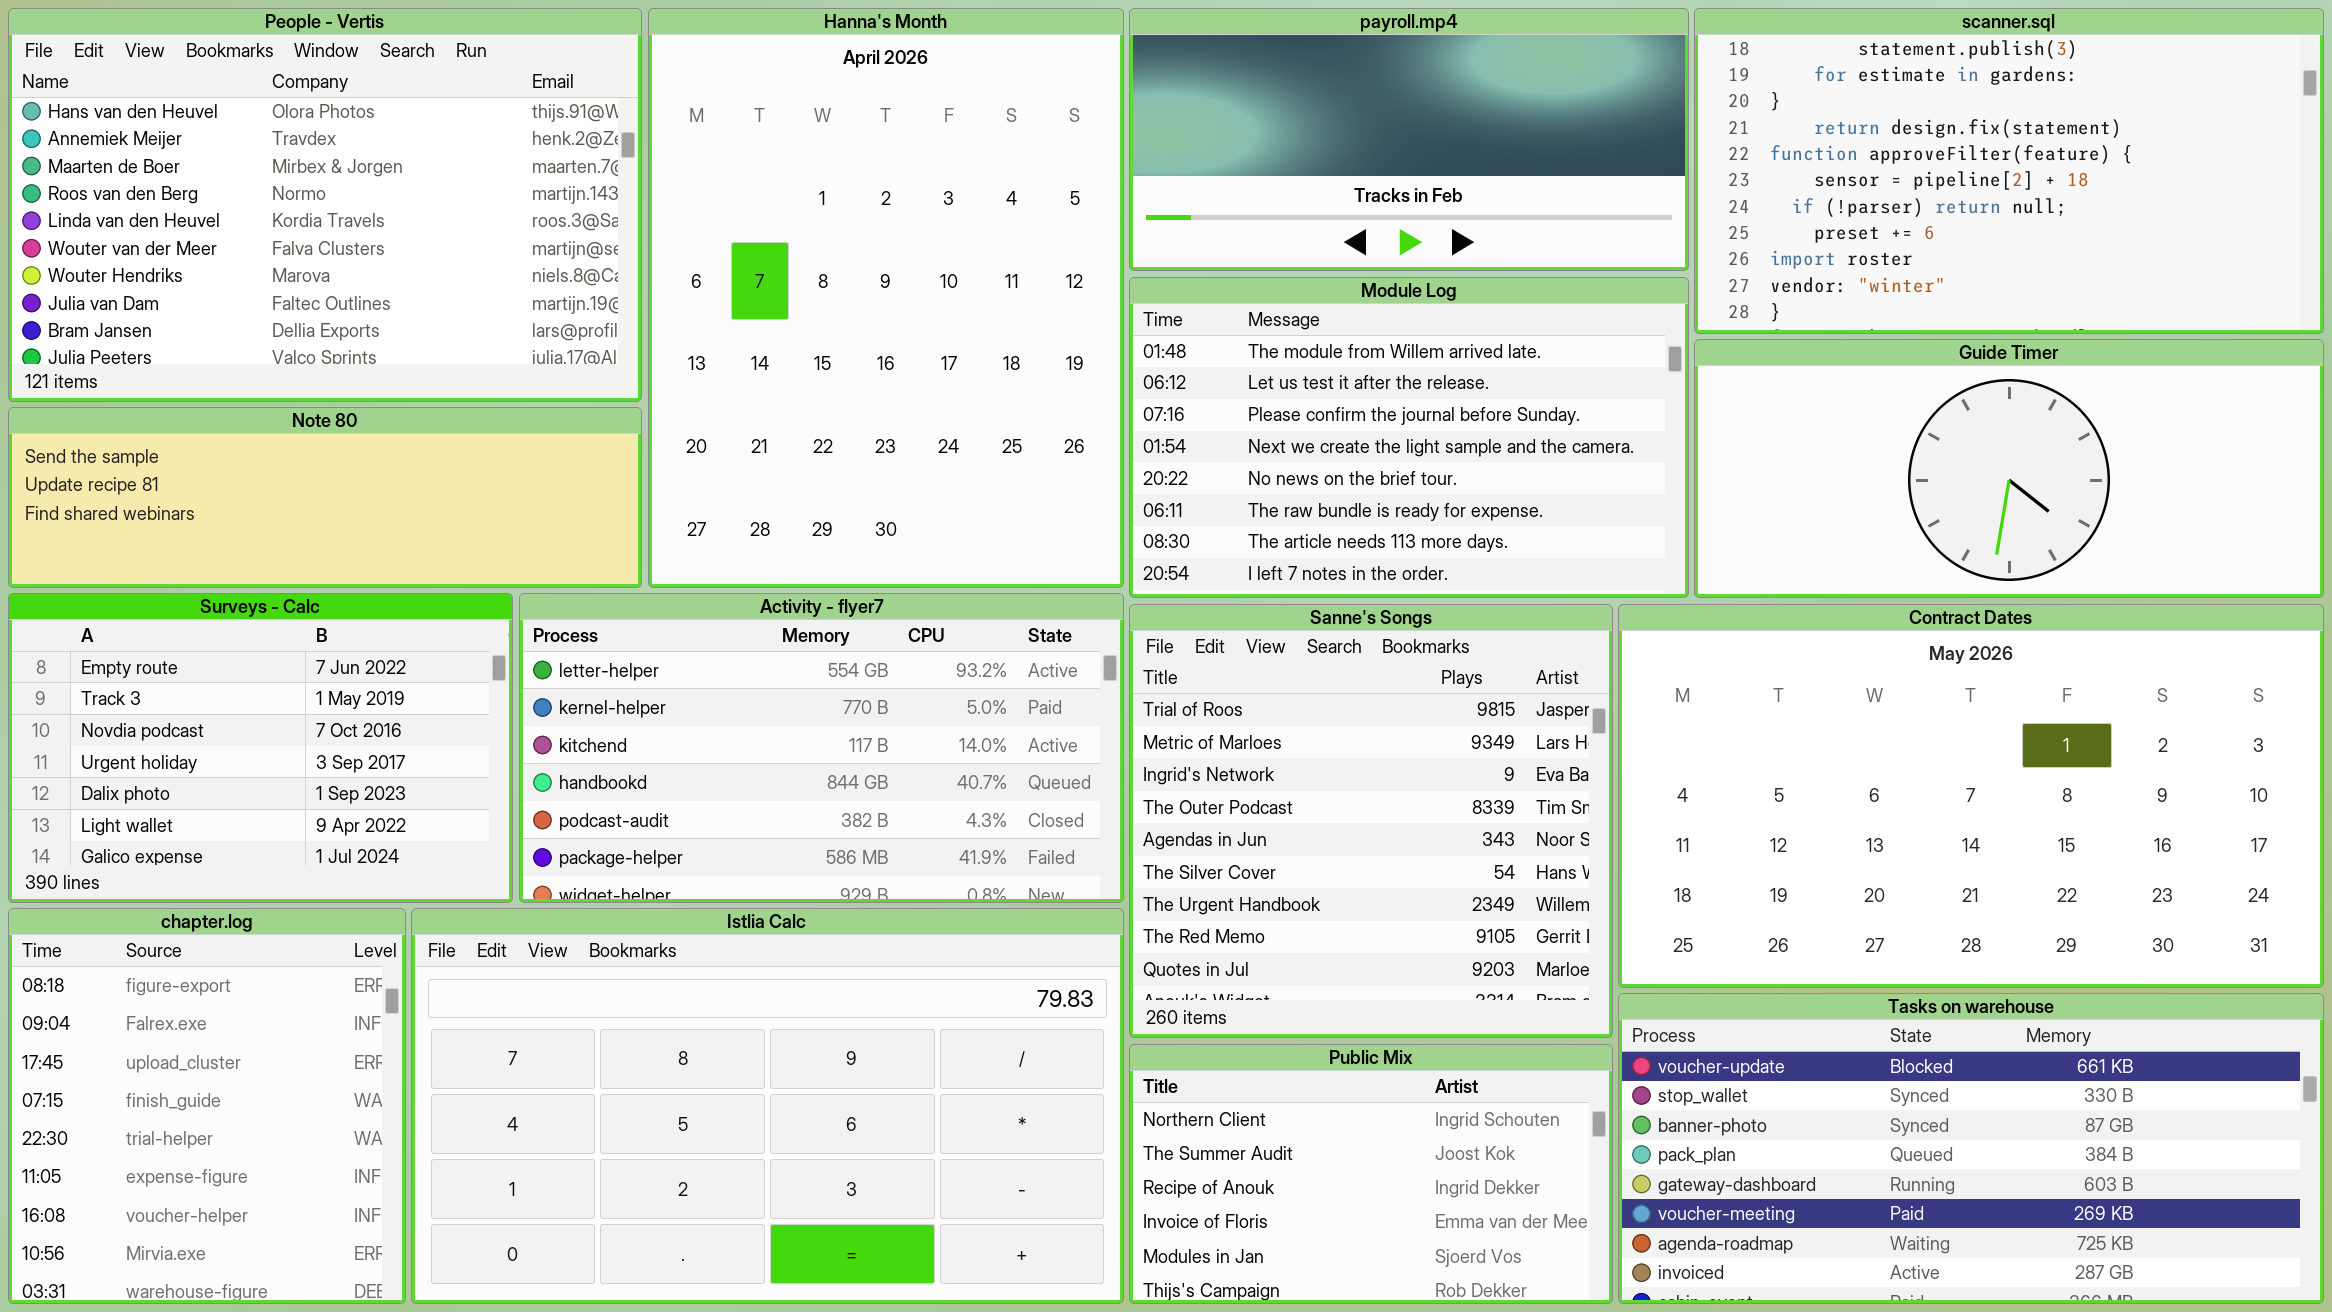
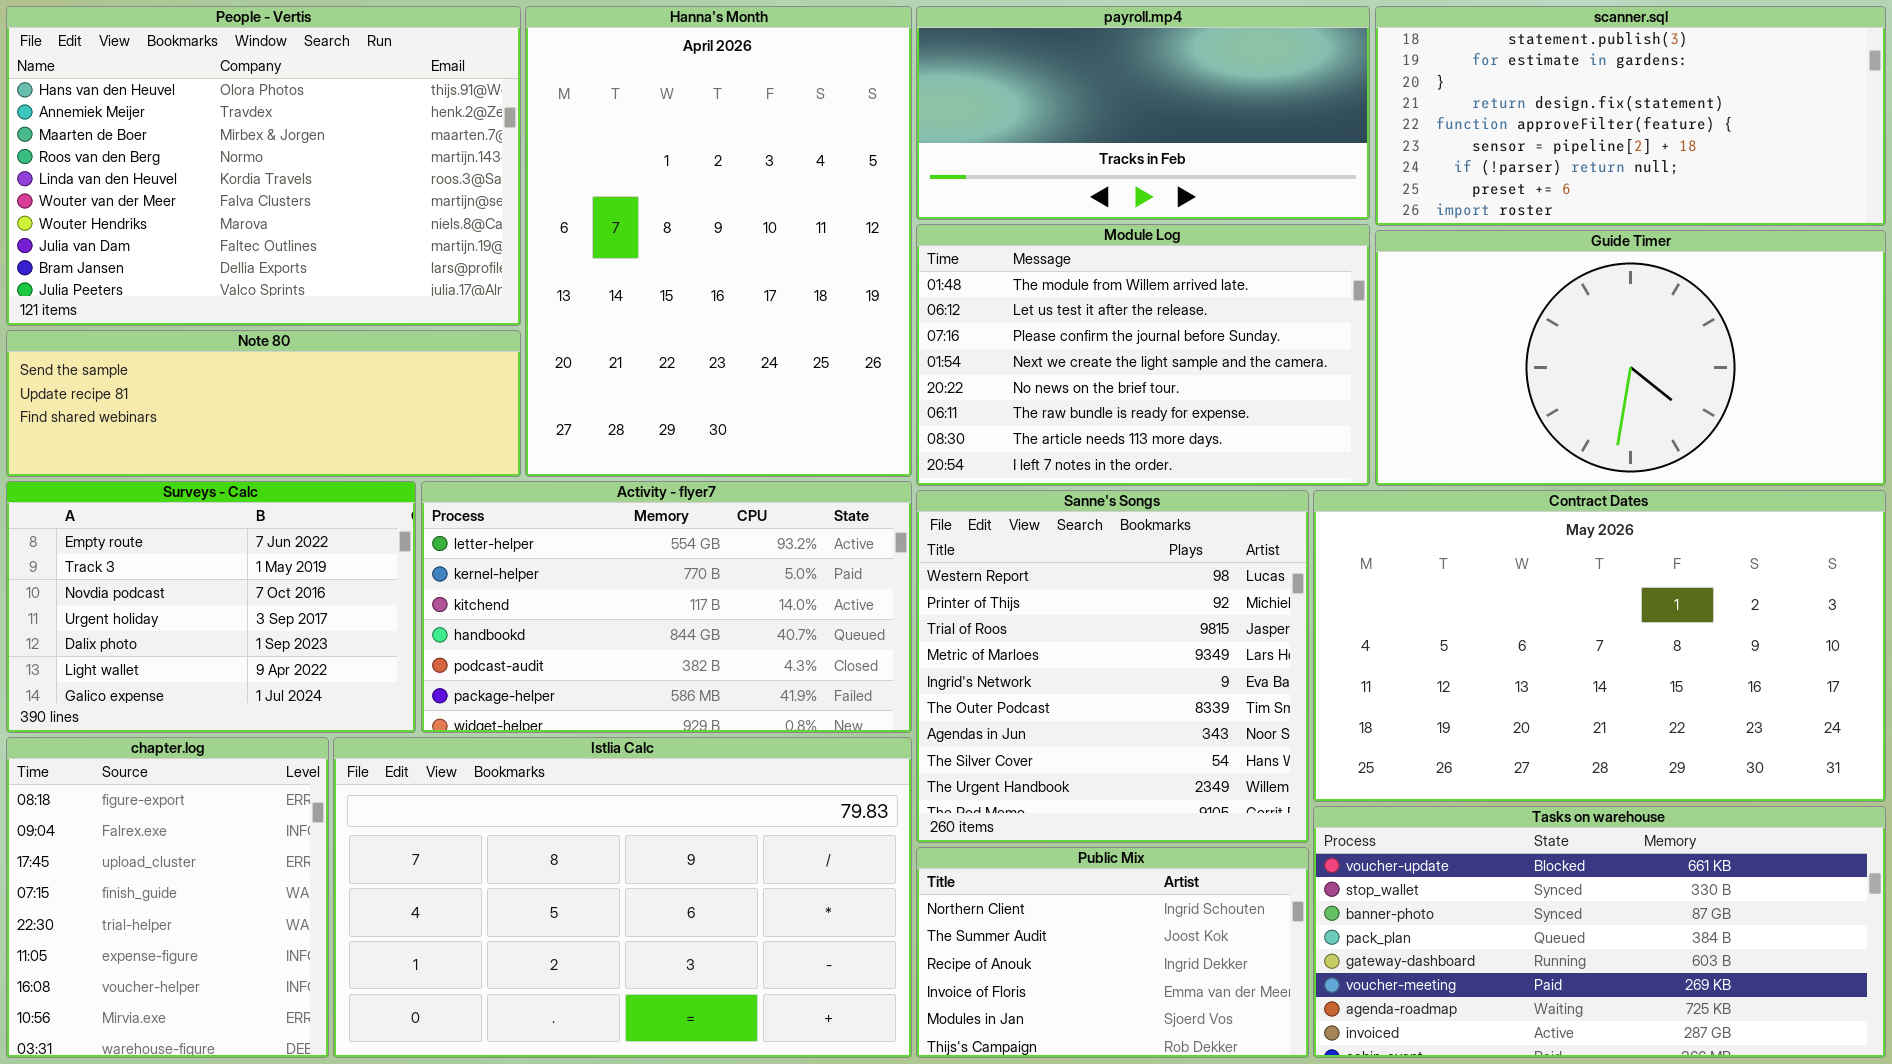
scanner.sql: [1694,8,2324,334] -> [1375,6,1886,226], resized
Guide Timer: [1694,339,2324,598] -> [1375,230,1886,486], resized
Sanne's Songs: [1129,604,1613,1038] -> [916,490,1309,843], scrolled up 2 rows

